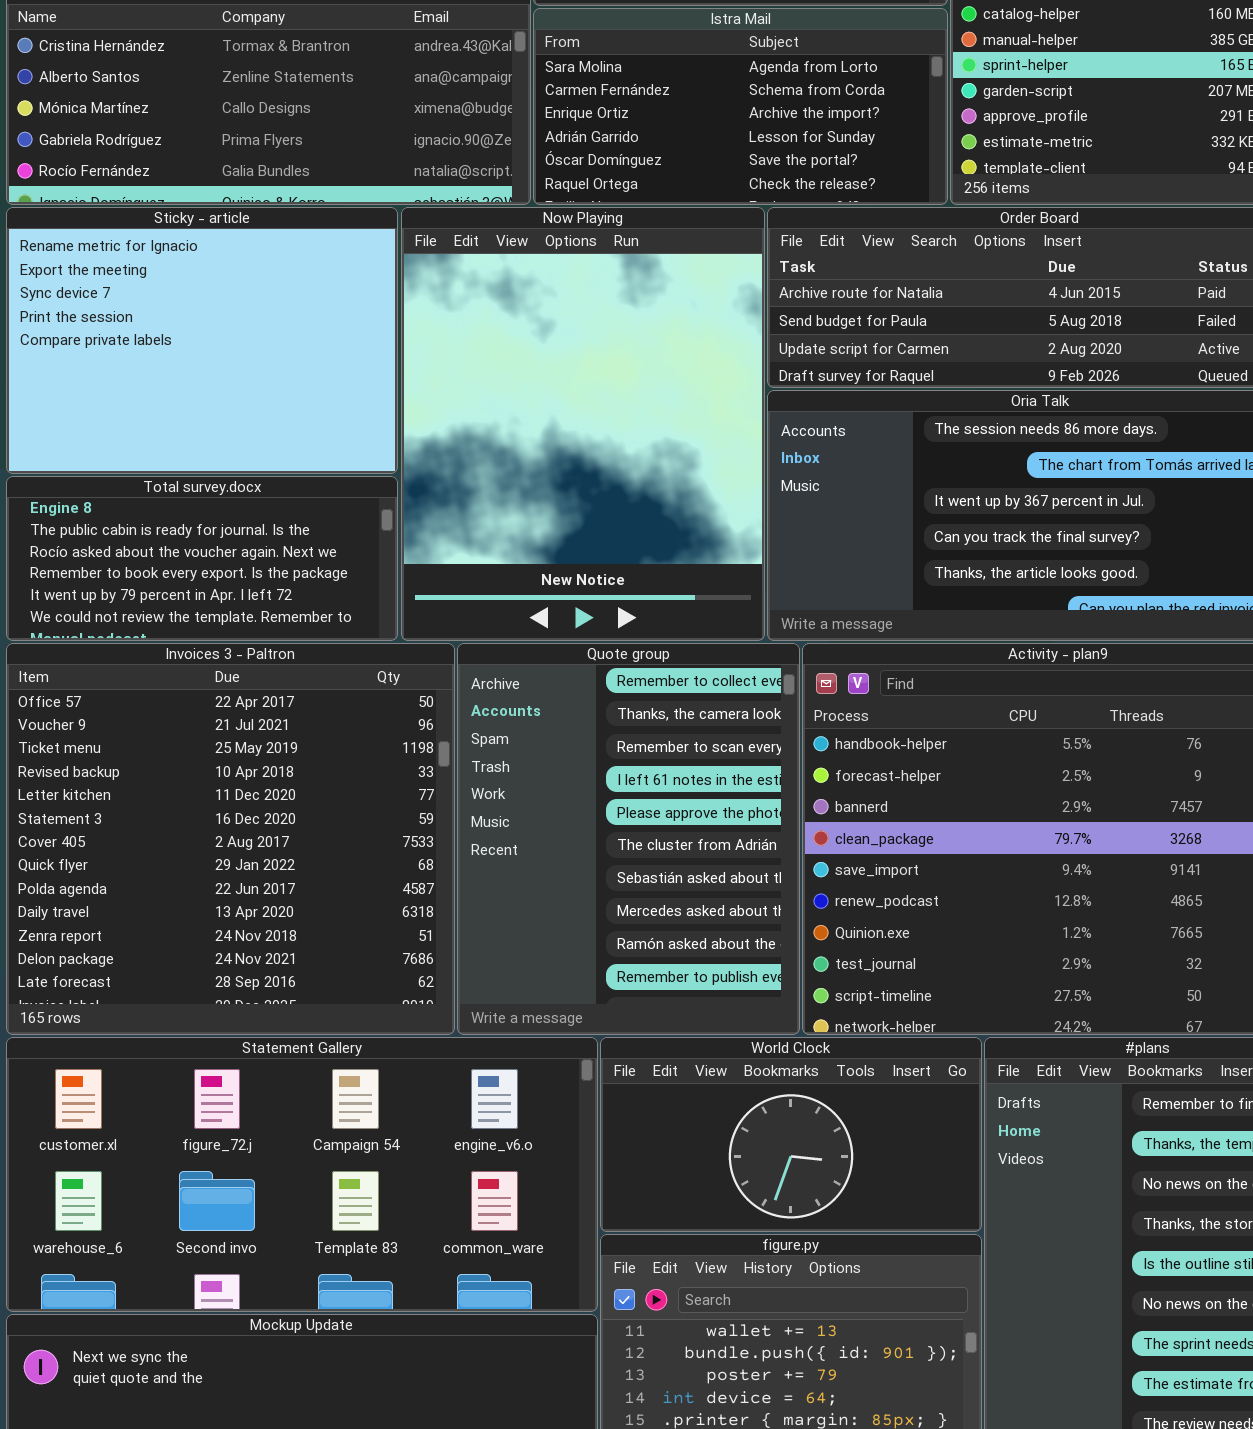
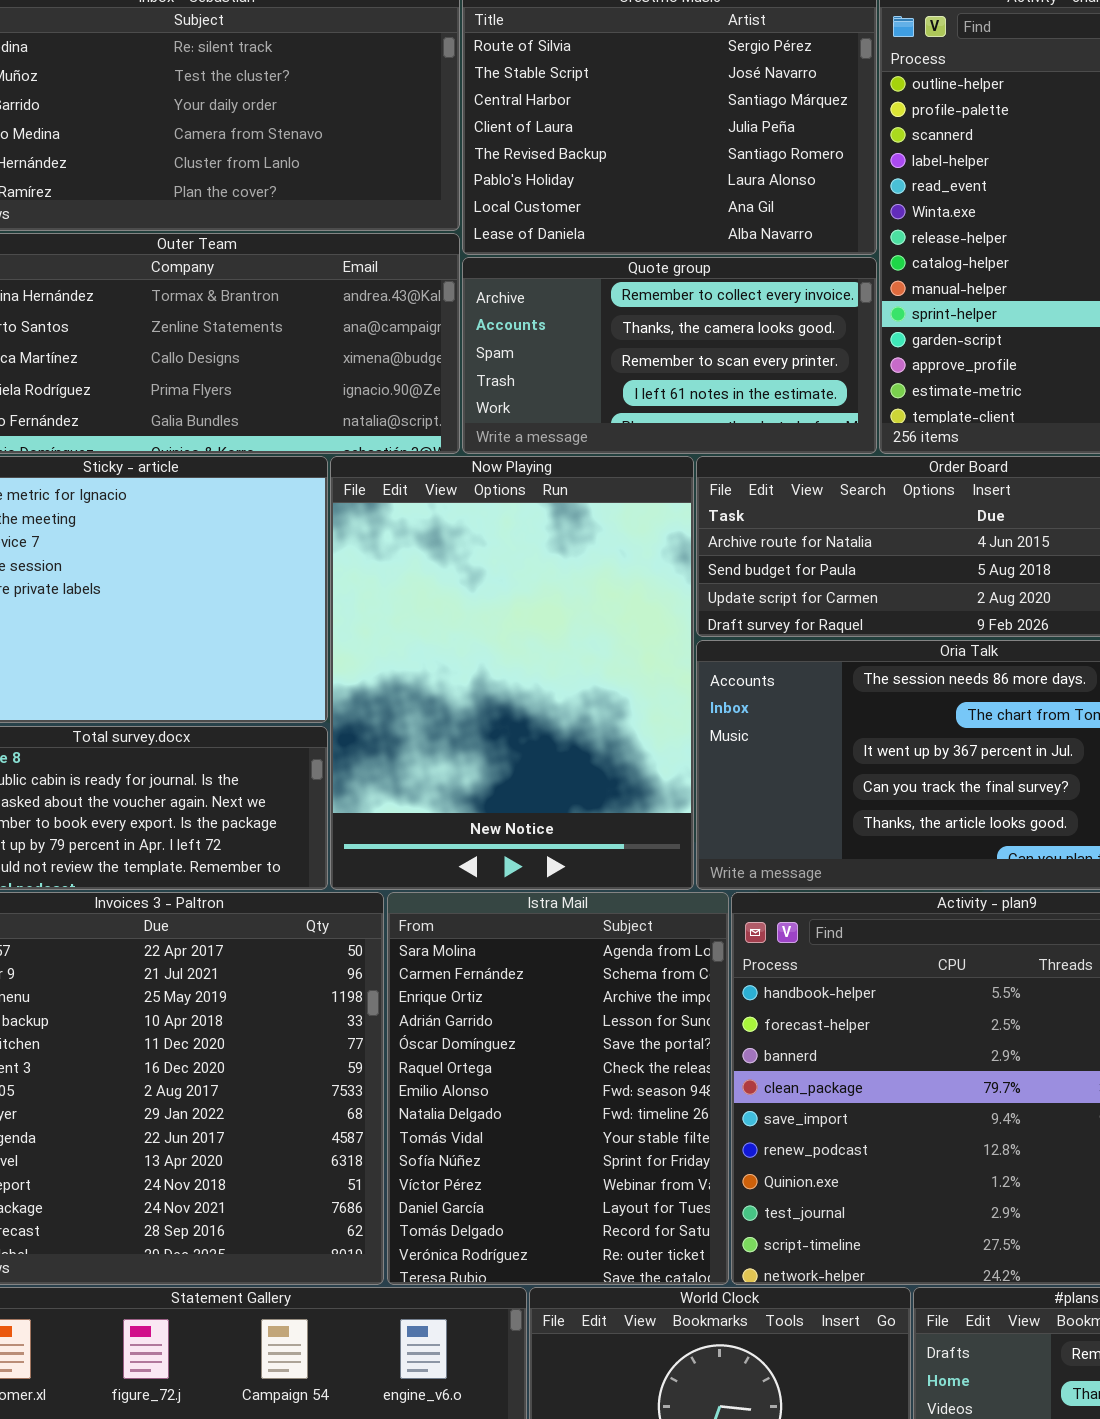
Istra Mail: [533,8,948,205] -> [387,892,729,1285], moved, resized
Quote group: [457,643,800,1035] -> [462,257,877,454], moved, resized

